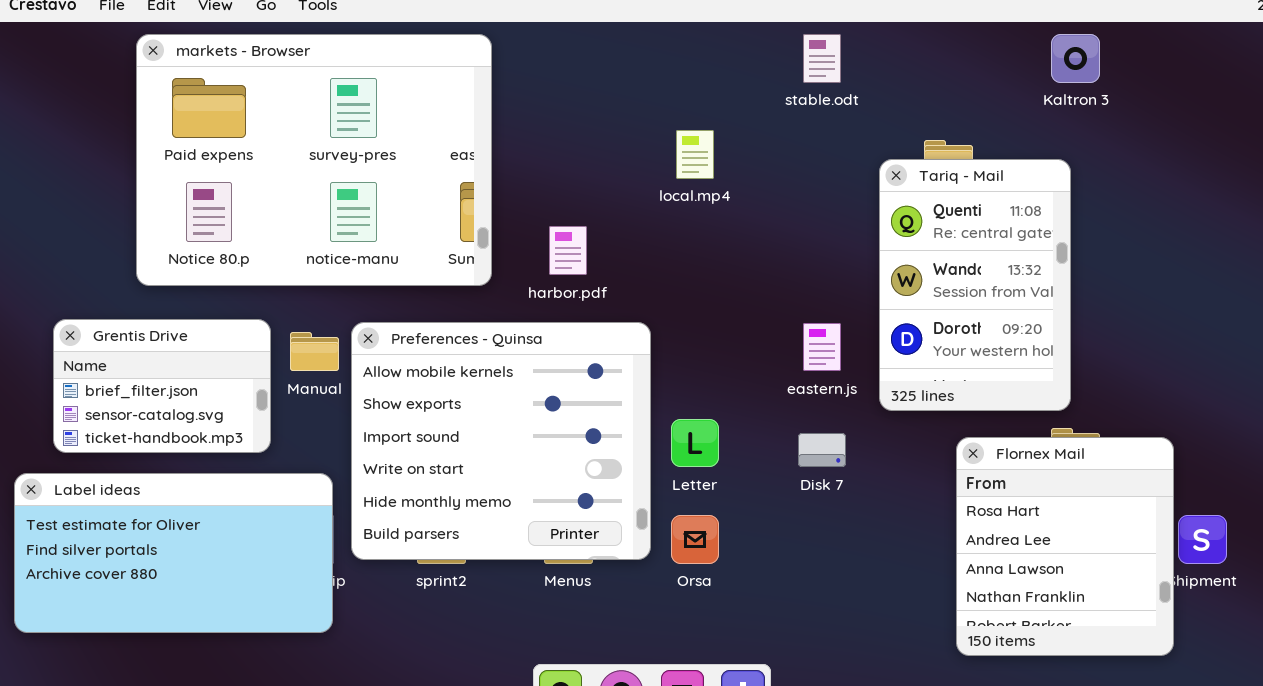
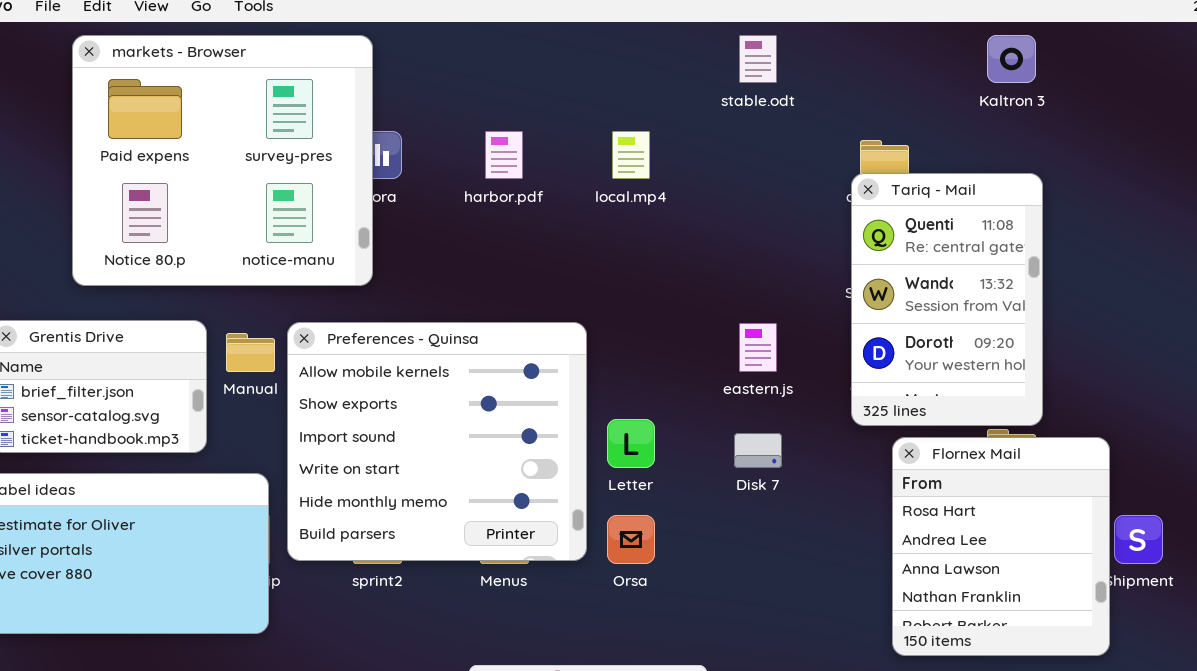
markets - Browser: [136,34,492,286] -> [72,35,373,286], resized
Tariq - Mail: [879,159,1071,411] -> [851,173,1043,426], moved
harbor.pdf: [549,226,587,275] -> [485,131,523,179], moved

